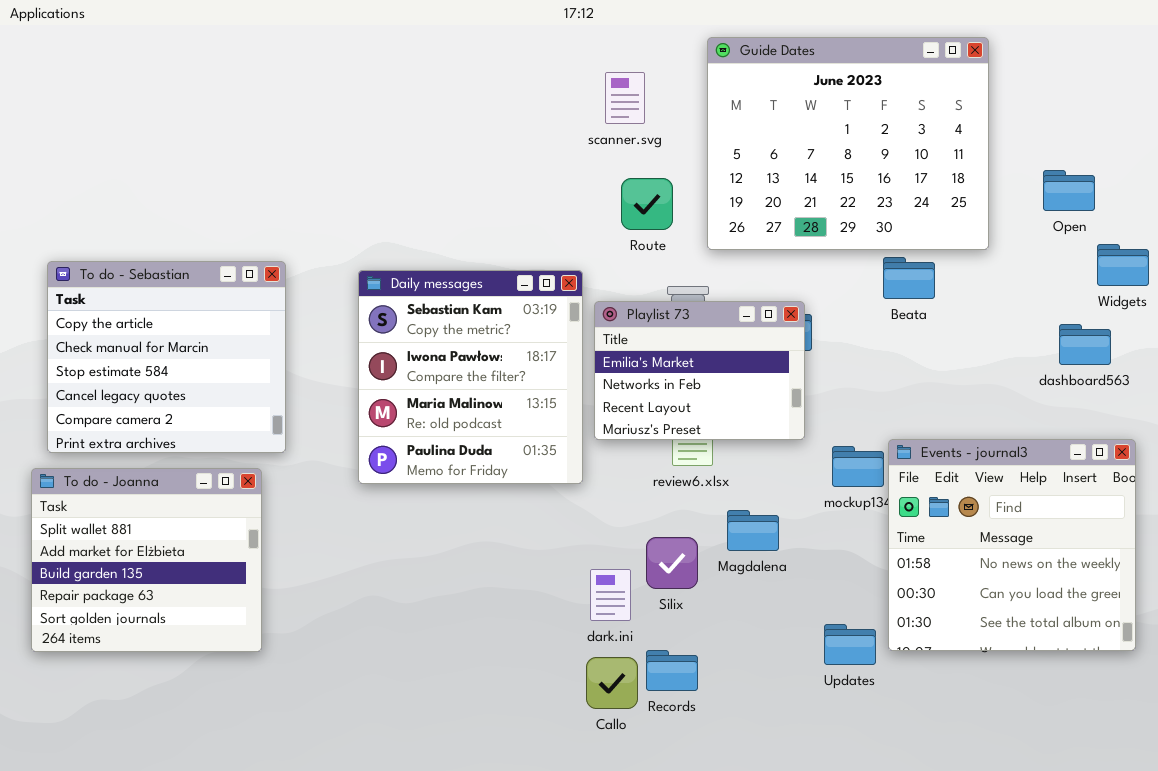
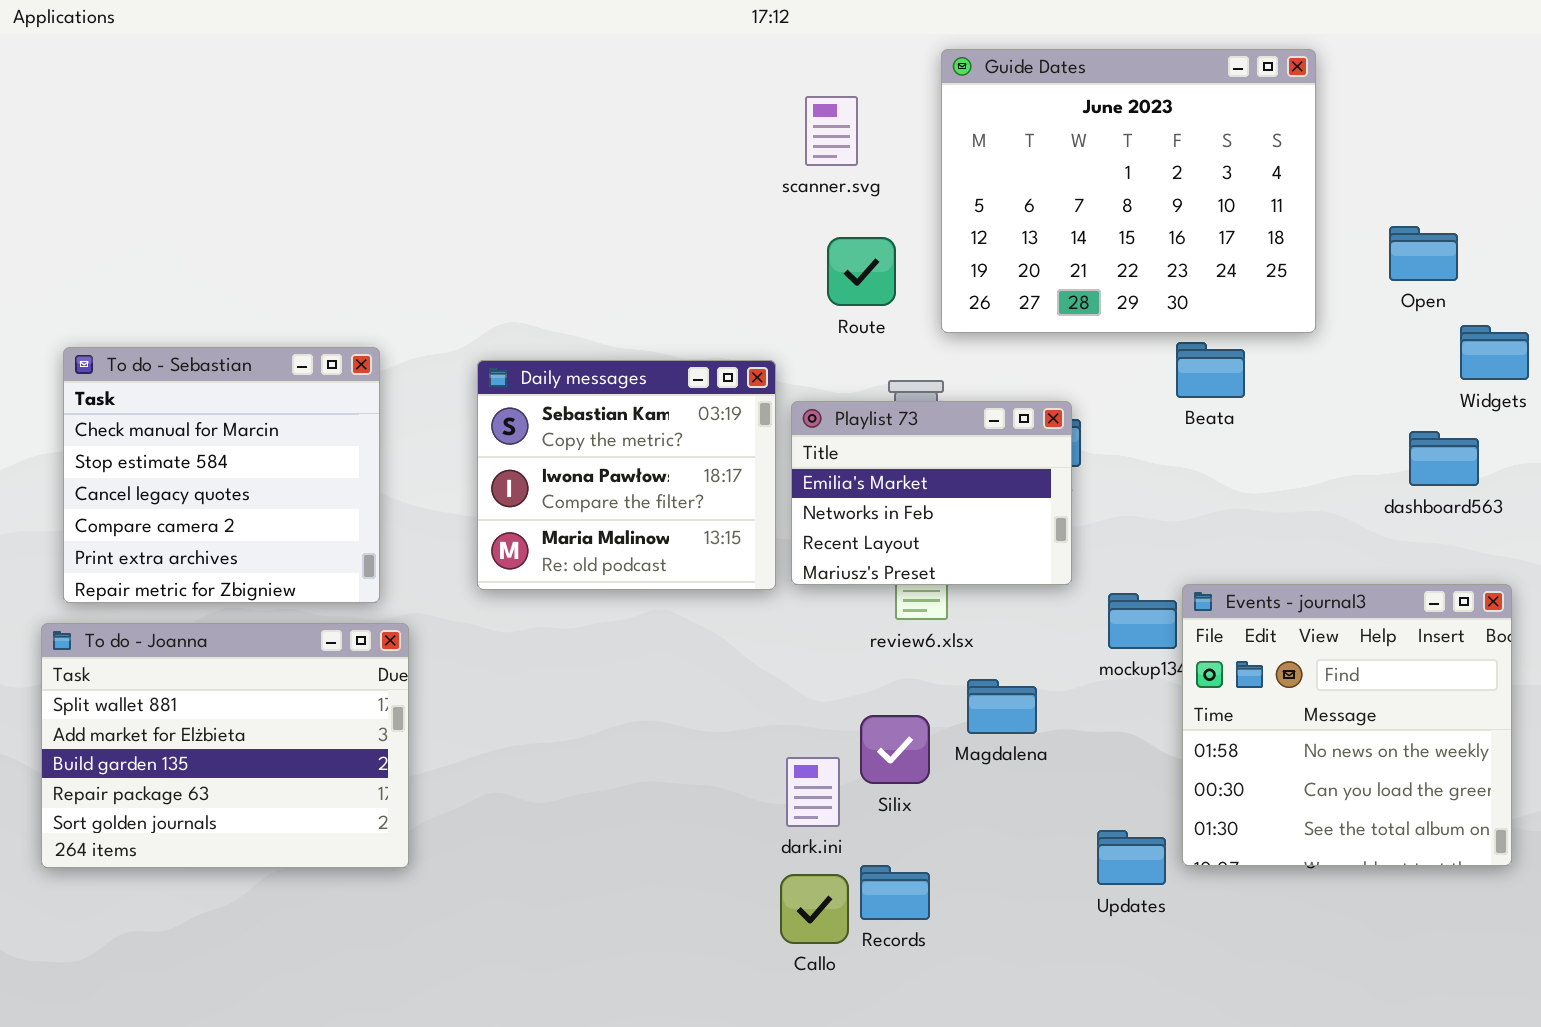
To do - Sebastian: [47,261,286,453] -> [63,347,380,603], scrolled down 1 row
Daily messages: [358,270,583,484] -> [477,360,776,590], resized
To do - Joanna: [31,468,262,652] -> [41,623,409,868], resized

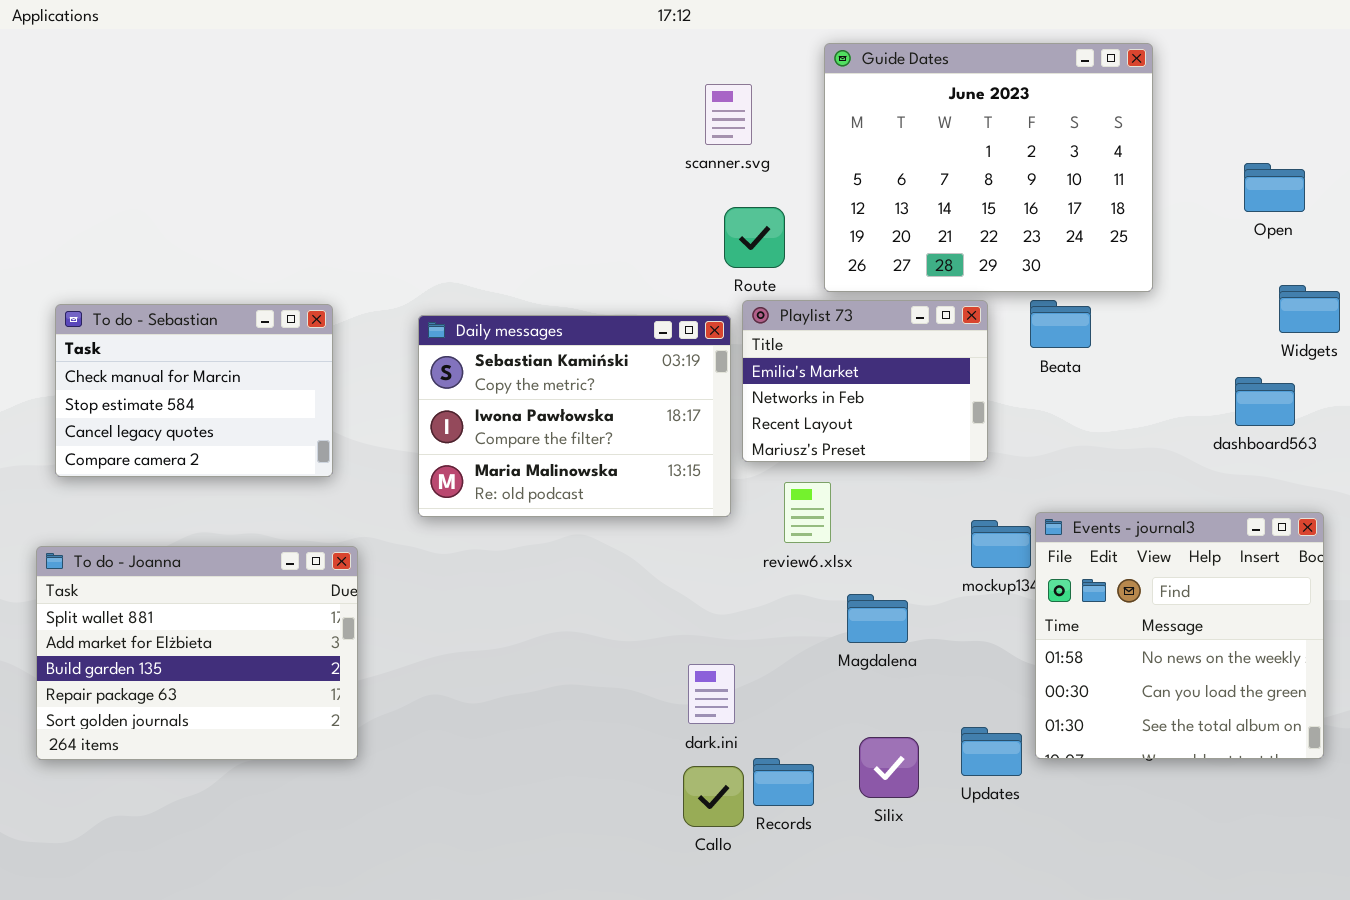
Open: [1389,226,1458,281] -> [1244,163,1305,212], moved
To do - Sebastian: [63,347,380,603] -> [55,304,333,477], resized
Daily messages: [477,360,776,590] -> [418,315,731,517], resized
Playlist 73: [791,401,1072,585] -> [742,300,988,462], moved
Silix: [860,715,930,784] -> [859,737,919,798], moved

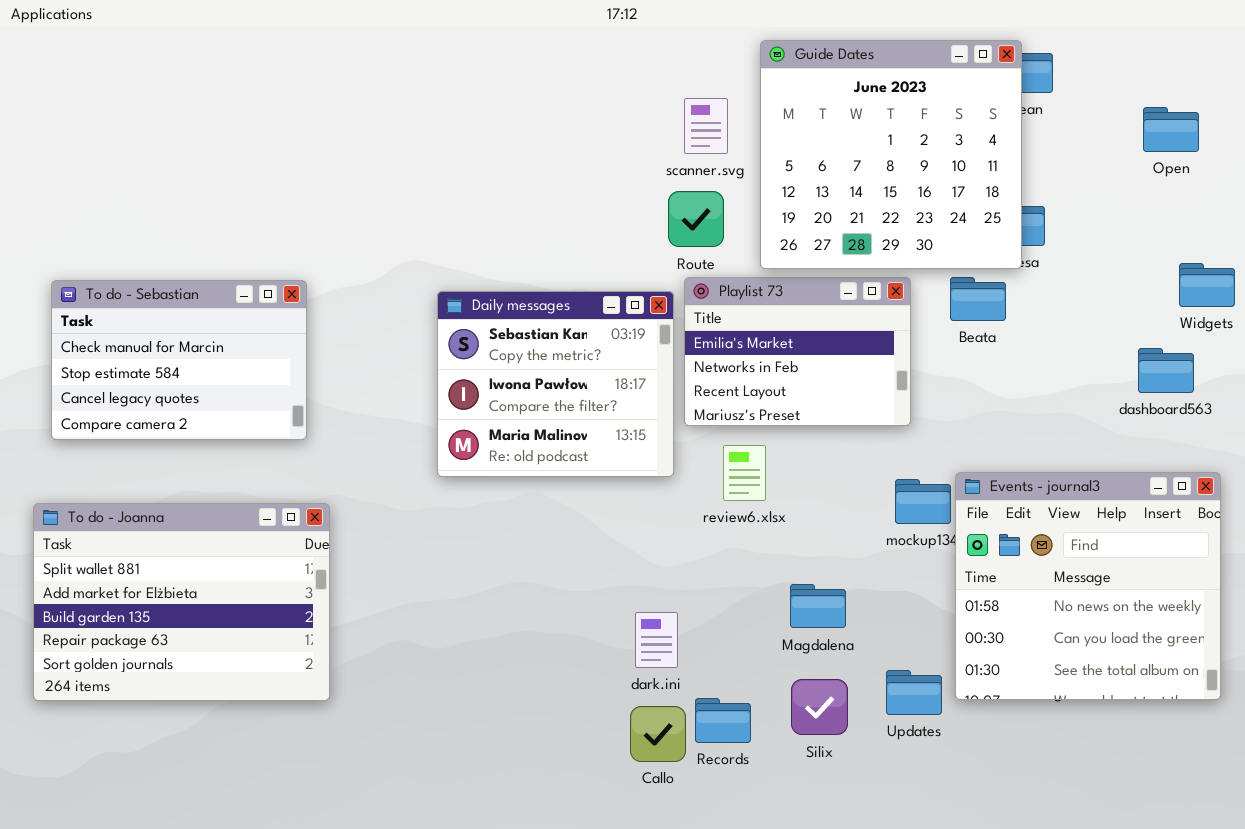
Guide Dates: [824,43,1153,292] -> [760,40,1022,269], resized
scanner.svg: [705,84,752,145] -> [684,98,728,154], moved
Open: [1244,163,1305,212] -> [1143,107,1199,152], moved
Daily messages: [418,315,731,517] -> [437,291,674,477], resized
Magdalena: [847,594,908,643] -> [790,584,846,628], moved

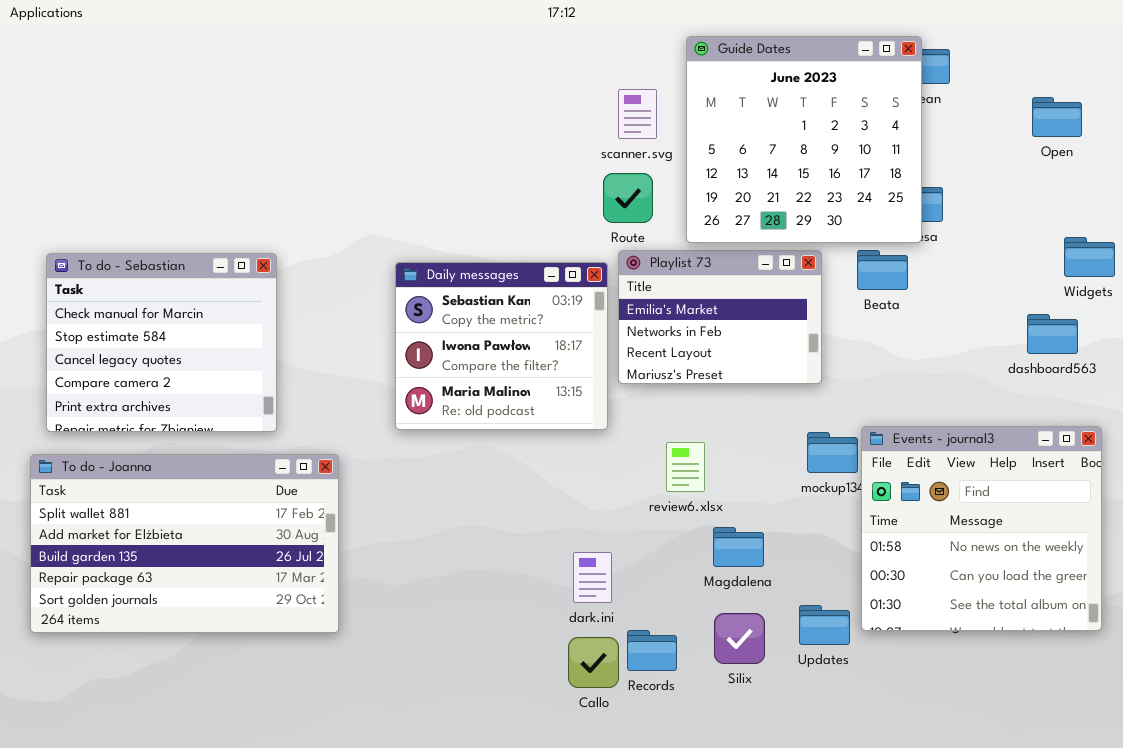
To do - Sebastian: [51,280,307,440] -> [46,253,277,432], resized
review6.xlsx: [723,445,766,501] -> [666,442,705,492], moved
To do - Joanna: [33,503,330,701] -> [30,454,339,633], resized

